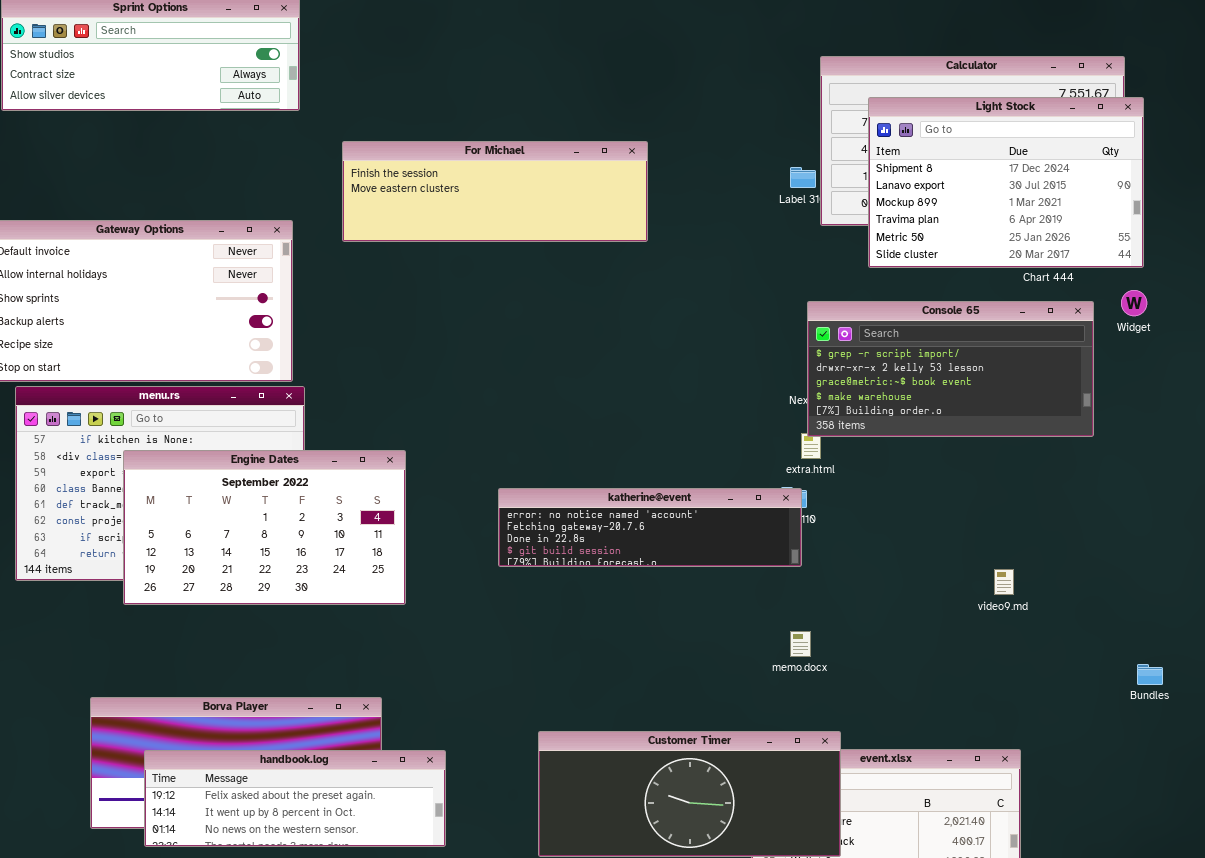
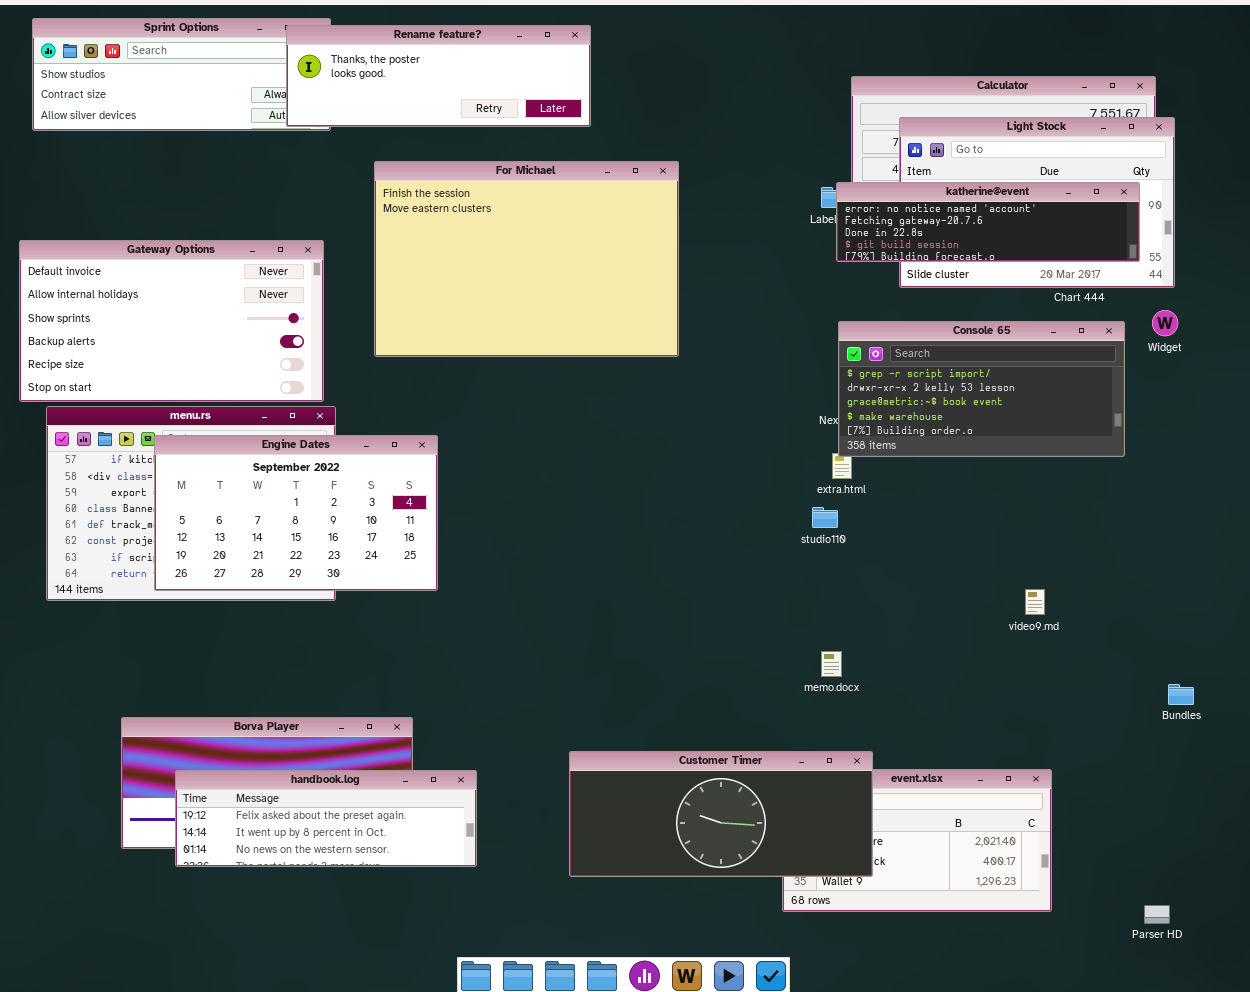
Rename feature?: none -> [286,25,591,127], opened
For Michael: [342,141,648,242] -> [374,161,679,357], resized
Engine Dates: [123,450,406,605] -> [154,435,438,591], moved
katherine@event: [498,488,802,567] -> [836,182,1140,262], moved

